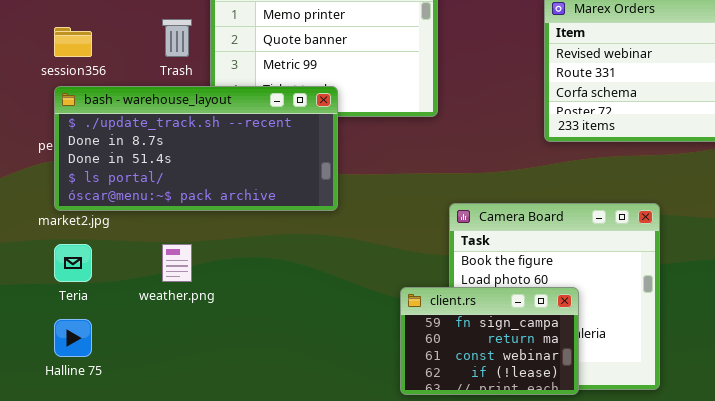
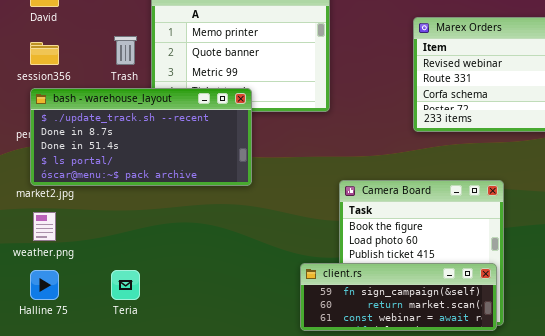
Teria: [54,244,92,282] -> [111,270,140,300], moved
weather.png: [162,244,192,282] -> [33,212,56,241], moved
client.rs: [400,287,579,395] -> [300,263,497,331], resized

